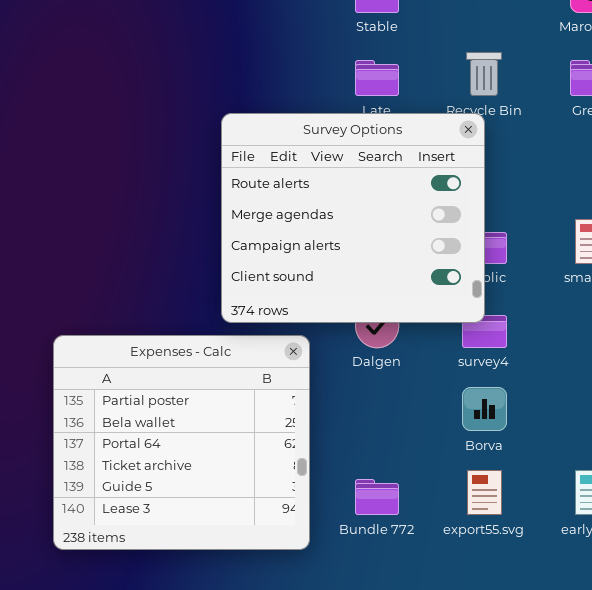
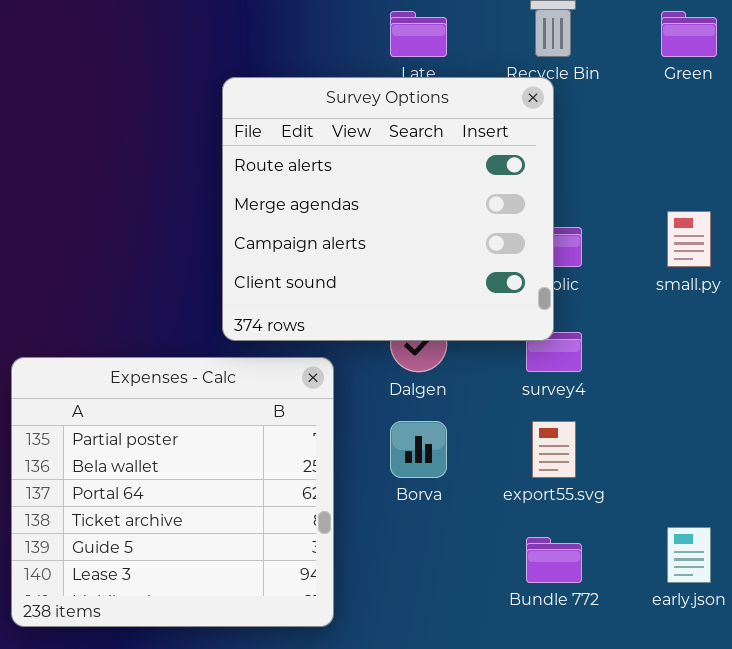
Borva: [462,387,507,431] -> [390,421,447,478], moved
export55.svg: [467,470,502,515] -> [532,421,576,478], moved
Bundle 772: [355,479,399,515] -> [526,537,582,583], moved

